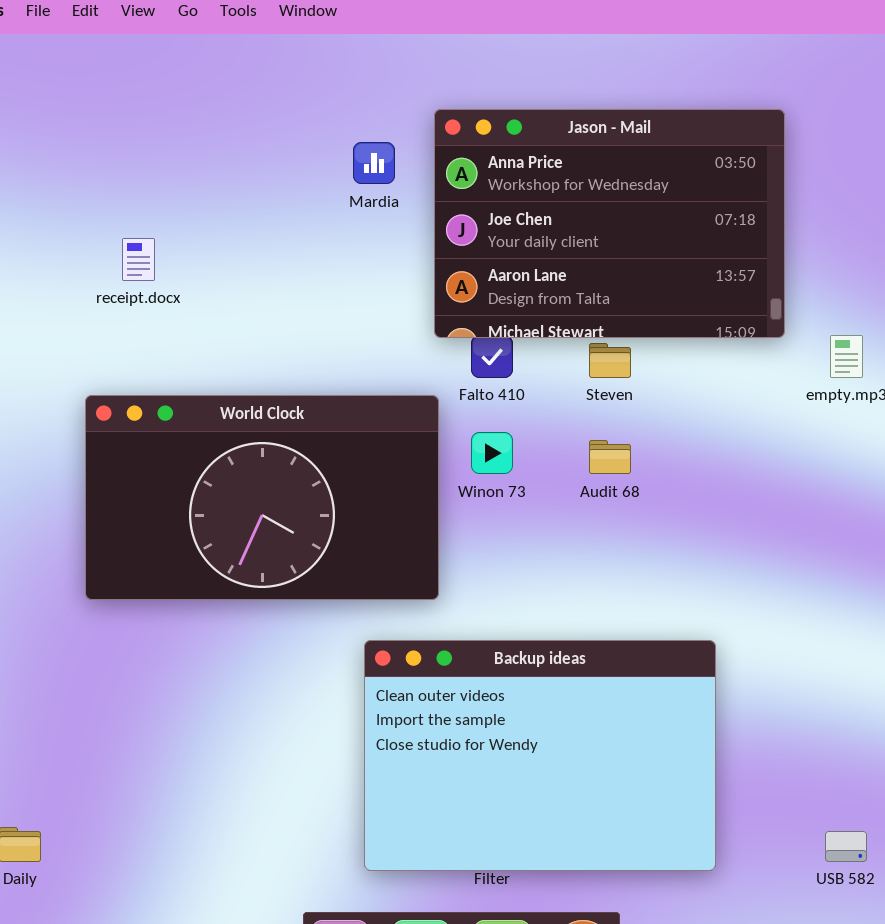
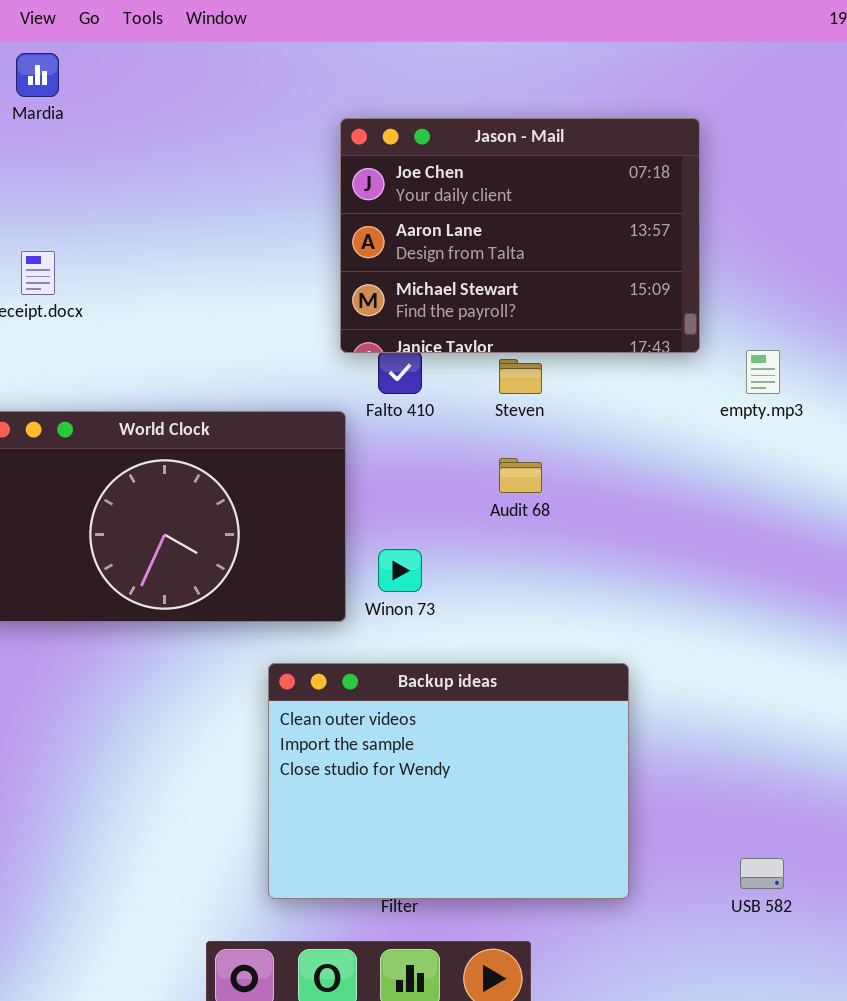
Jason - Mail: [434,109,785,338] -> [340,118,700,353], scrolled down 1 row
Mardia: [353,142,395,184] -> [16,53,59,97], moved
Winon 73: [471,432,513,474] -> [378,549,422,592], moved

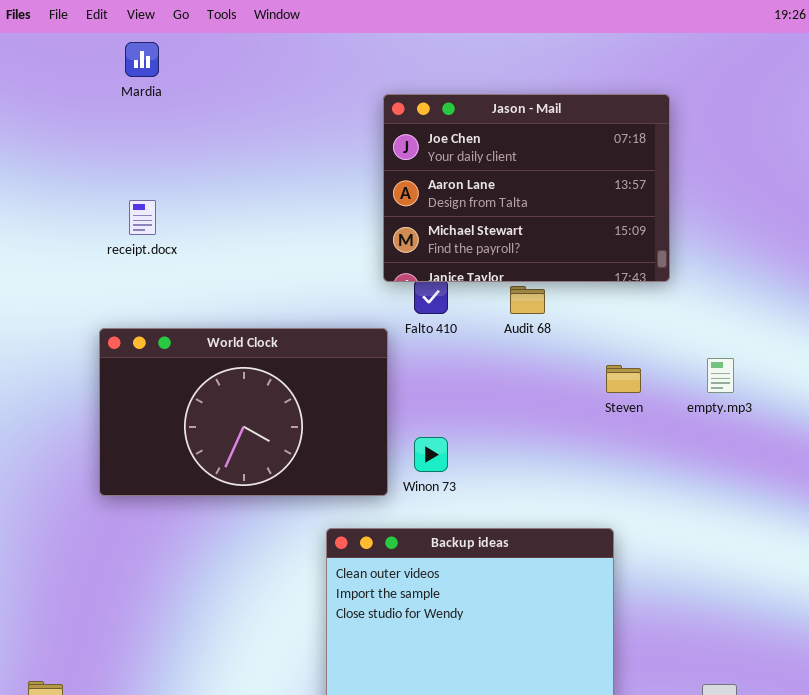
empty.mp3: [746,350,780,394] -> [707,358,734,393], moved
Steven: [499,359,542,394] -> [606,365,641,393], moved
Audit 68: [499,458,542,493] -> [510,286,545,314], moved

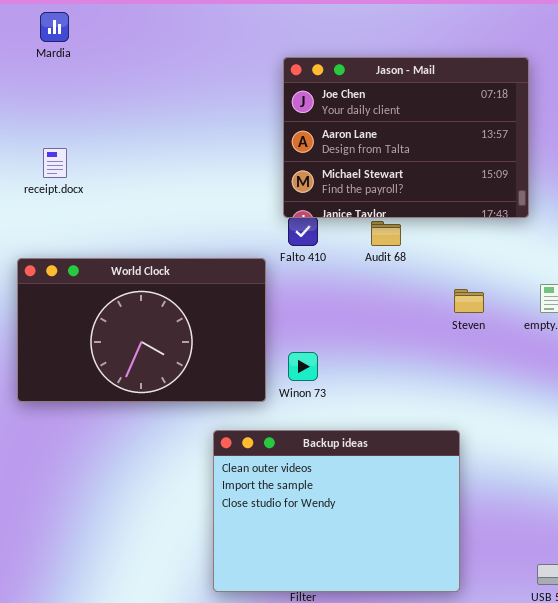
Jason - Mail: [383,94,670,282] -> [283,57,529,218], moved

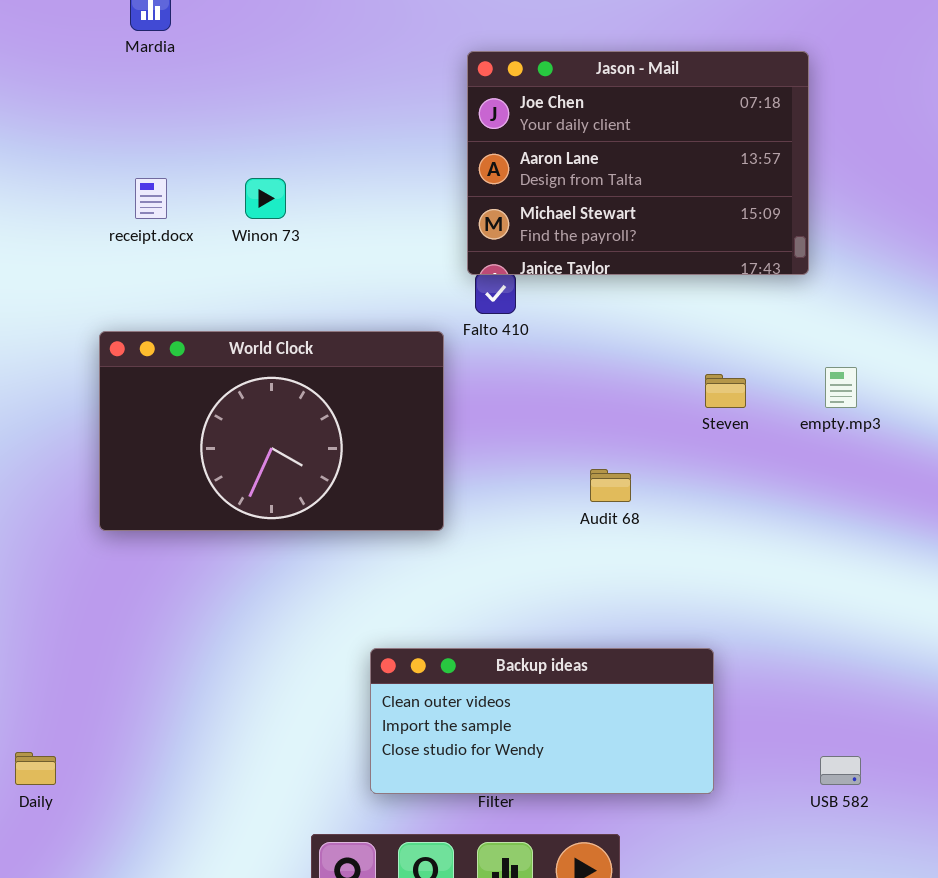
Audit 68: [371,221,401,246] -> [590,469,631,502], moved
Winon 73: [288,352,318,381] -> [245,178,286,219], moved
Backup ideas: [213,430,460,592] -> [370,648,714,794], resized

